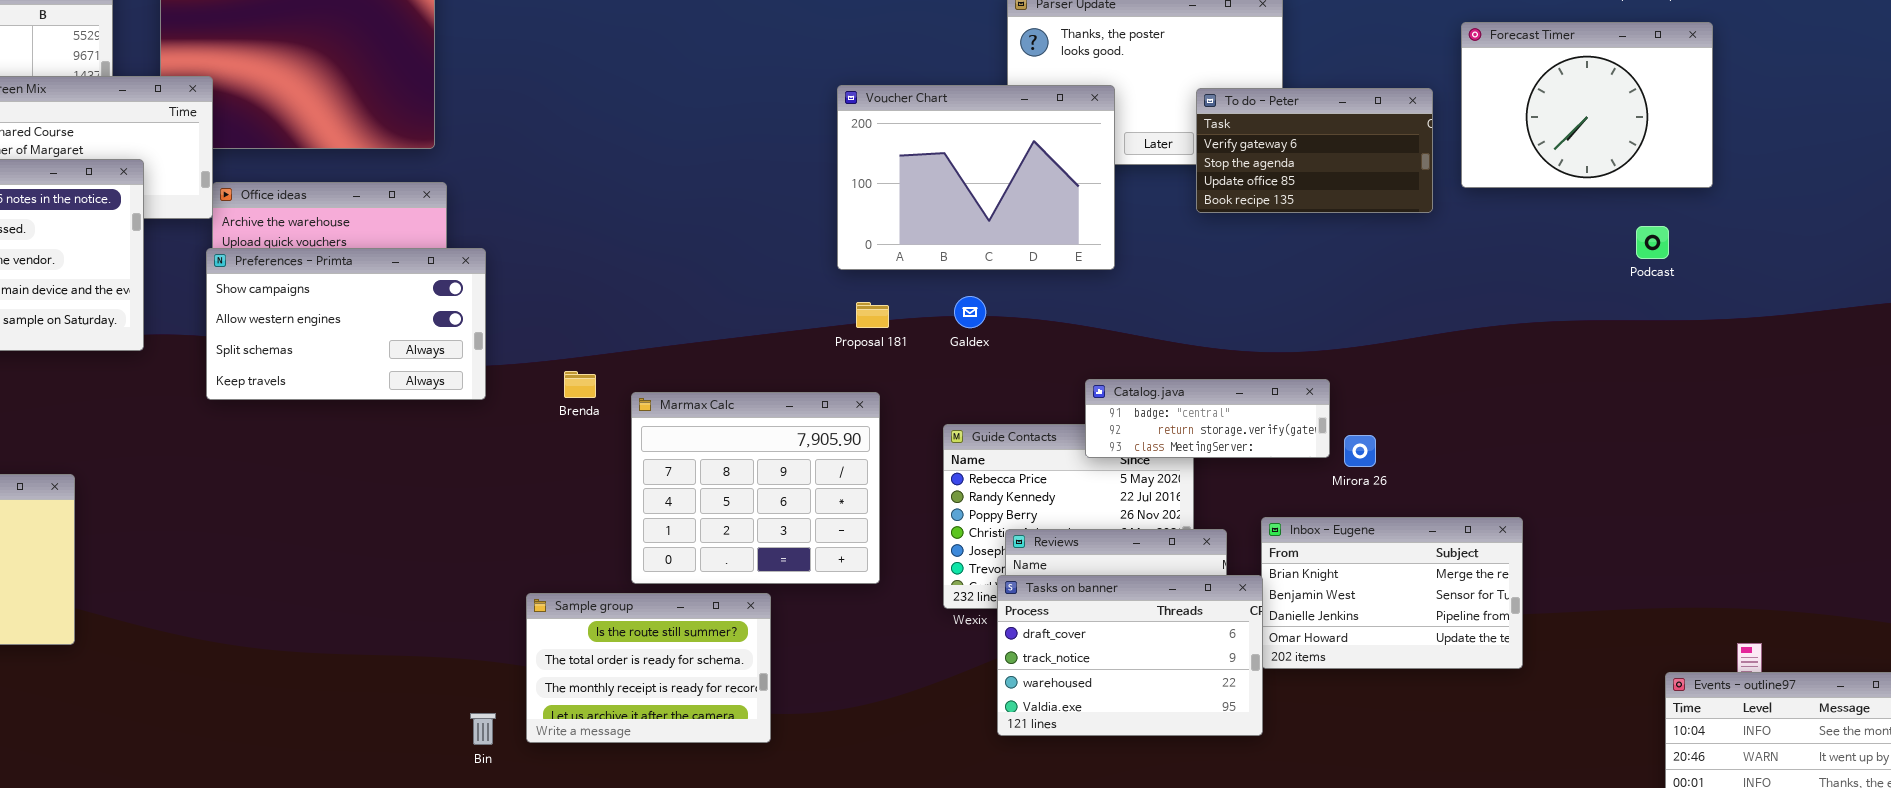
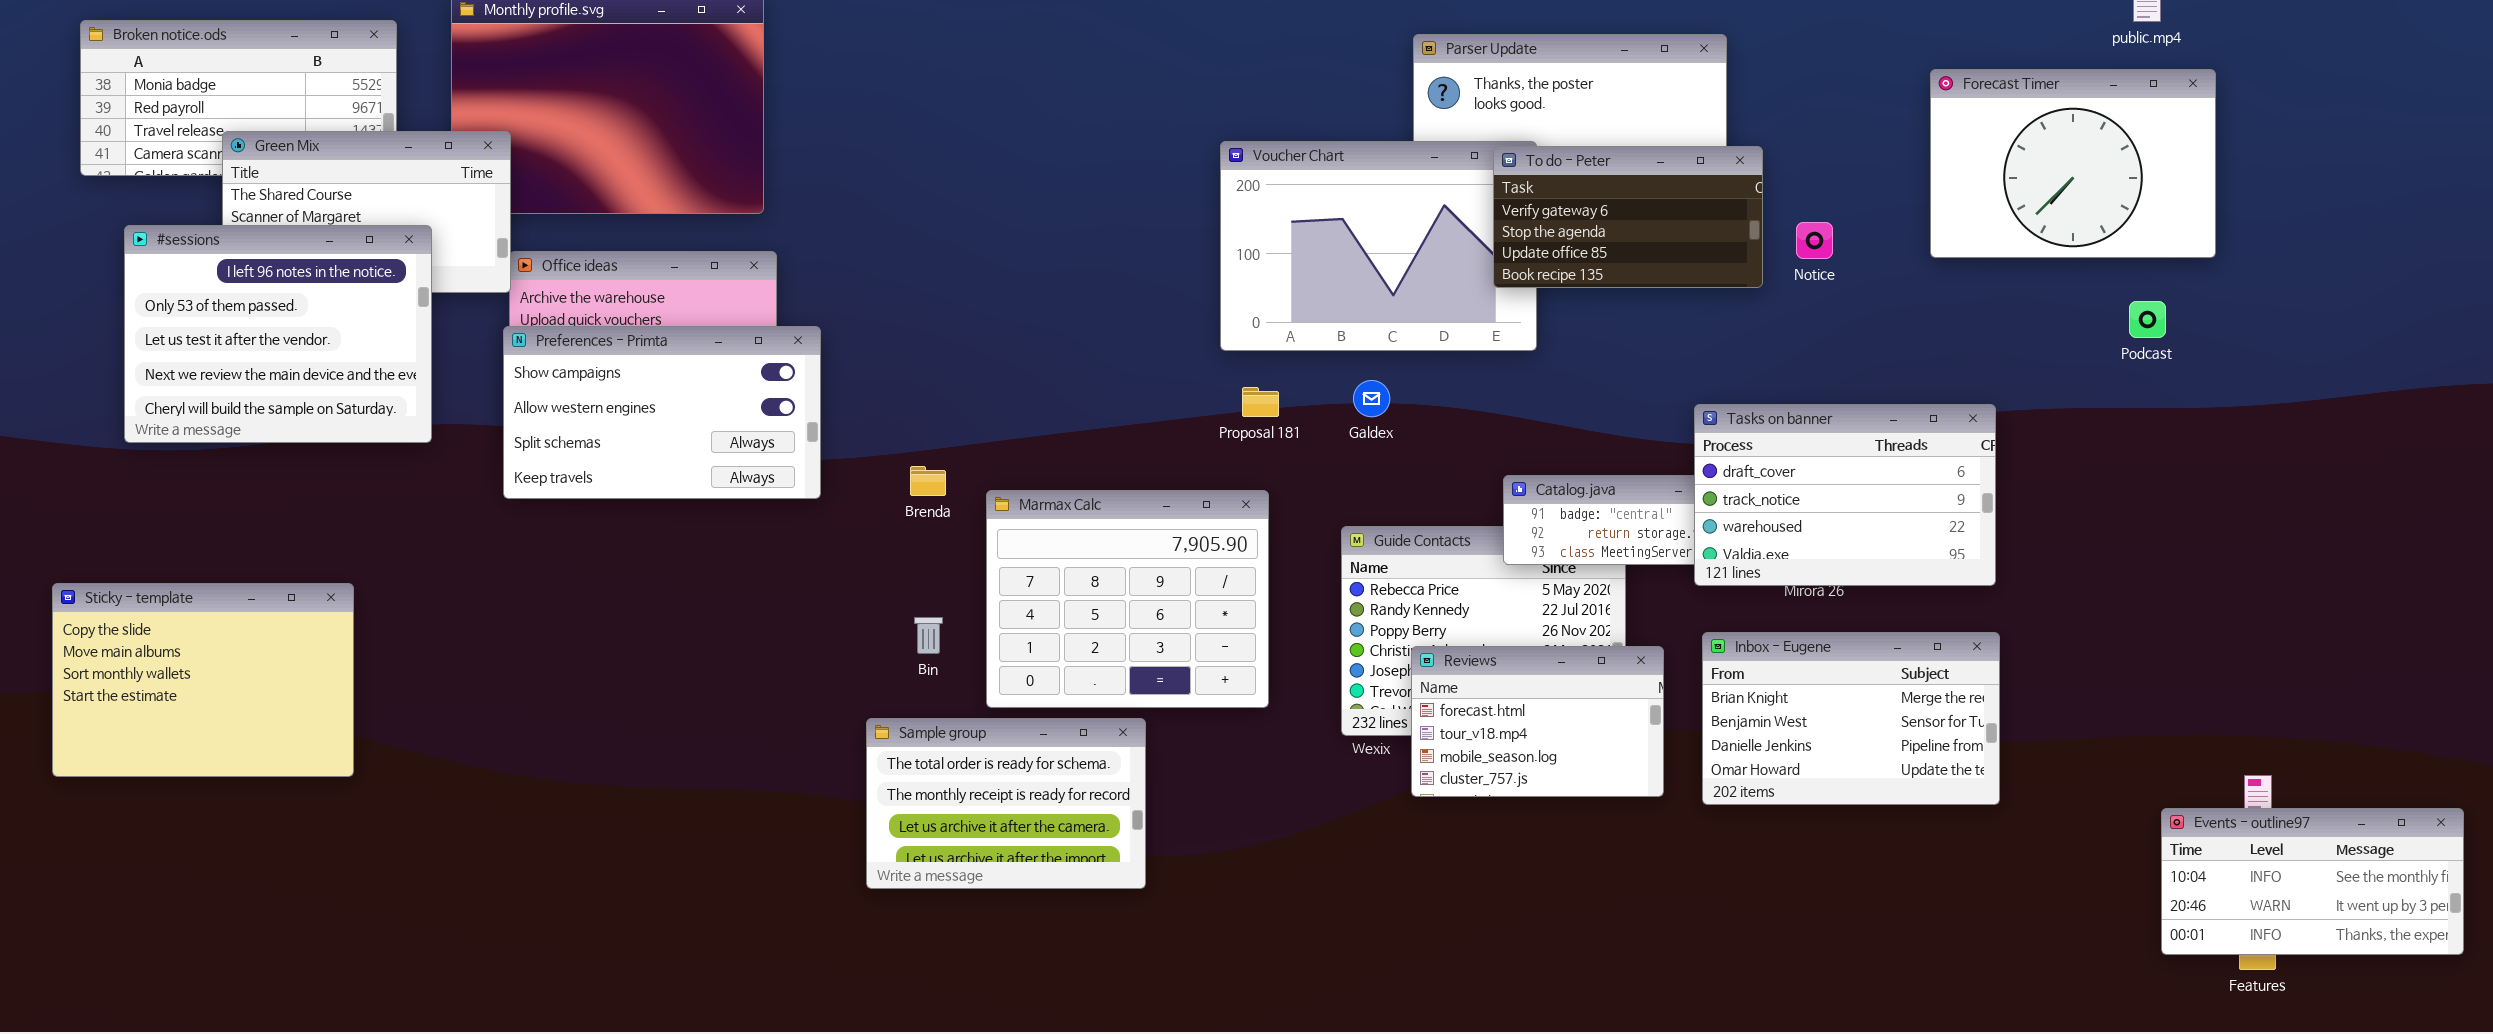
To do - Peter: [1196,88,1433,213] -> [1493,146,1763,288], moved
Tasks on banner: [997,575,1263,736] -> [1694,404,1996,586], moved
Sample group: [526,593,771,743] -> [866,718,1146,889], scrolled down 1 row
Bin: [470,713,496,745] -> [914,617,943,654], moved

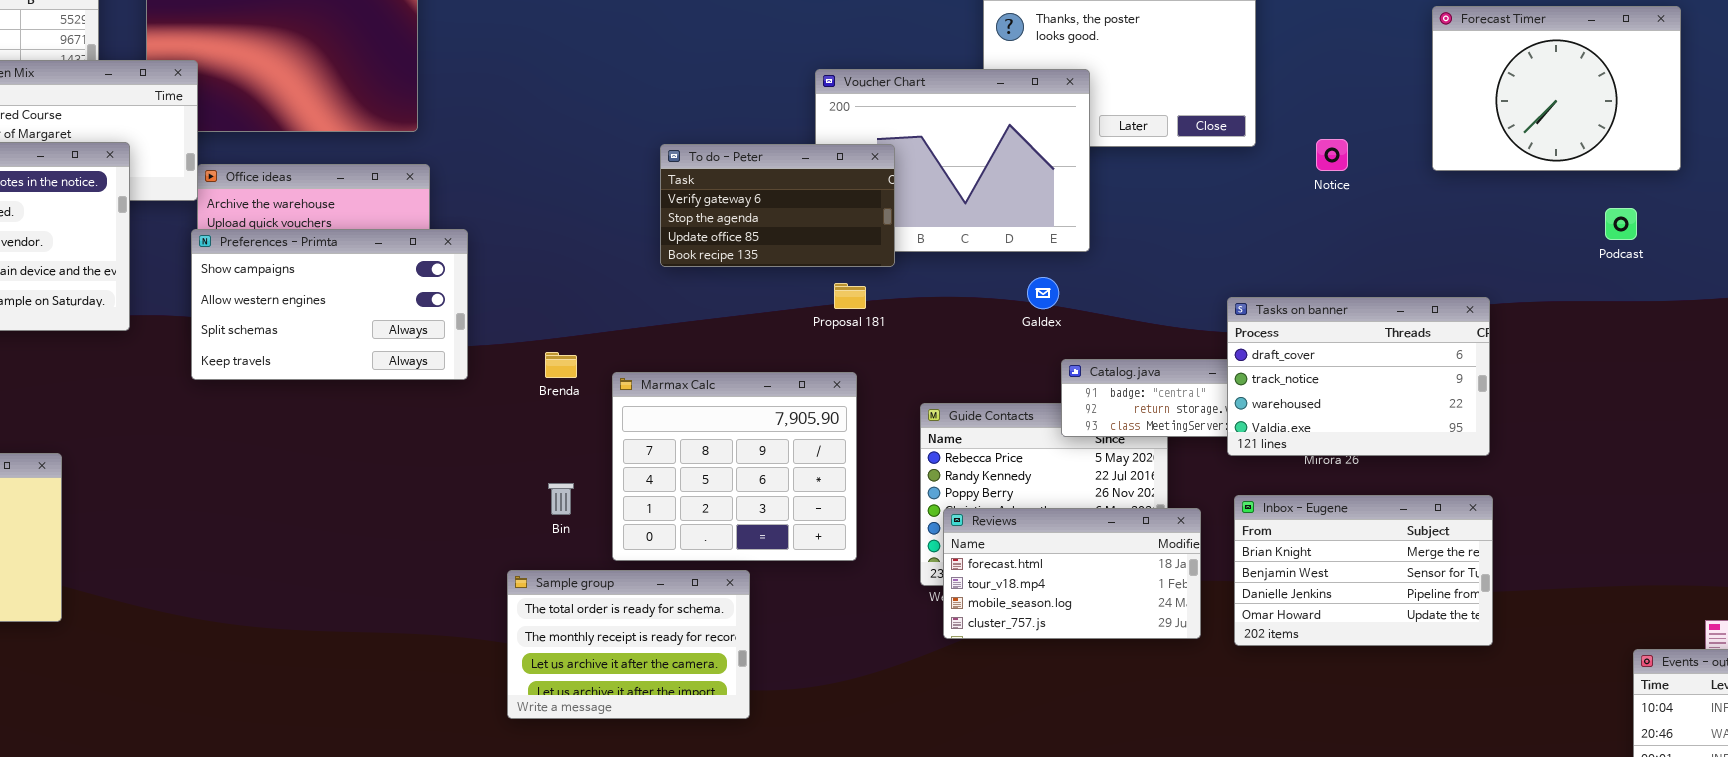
To do - Peter: [1493,146,1763,288] -> [660,144,895,267], moved
Galdex: [1353,380,1390,417] -> [1027,277,1059,309], moved
Reviews: [1411,646,1664,797] -> [943,508,1201,639], resized

